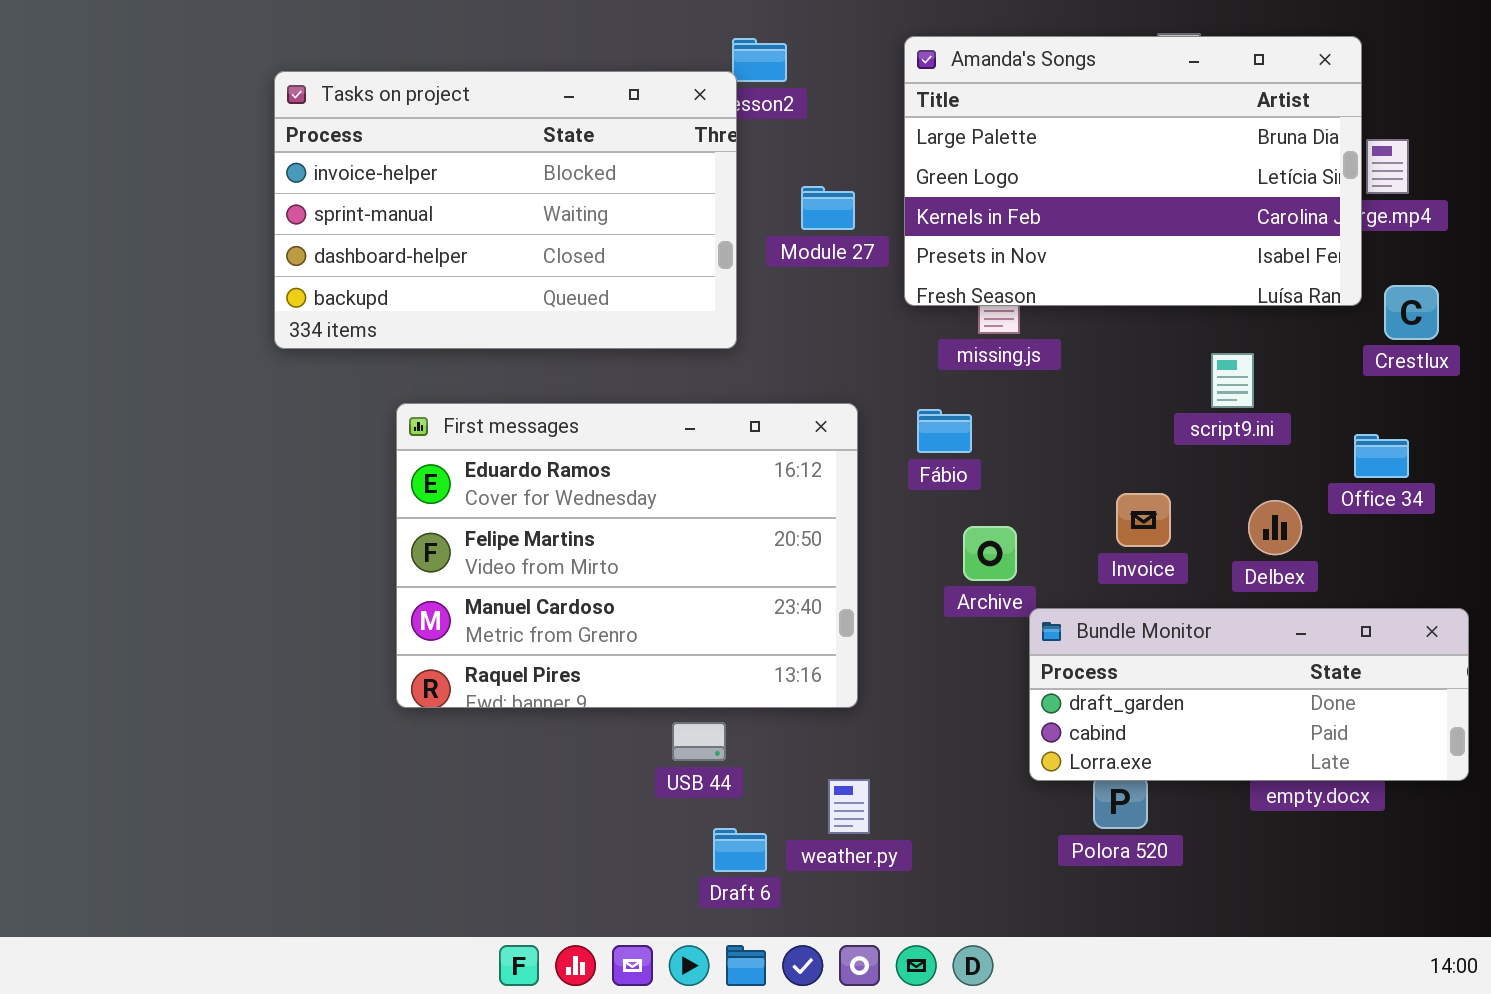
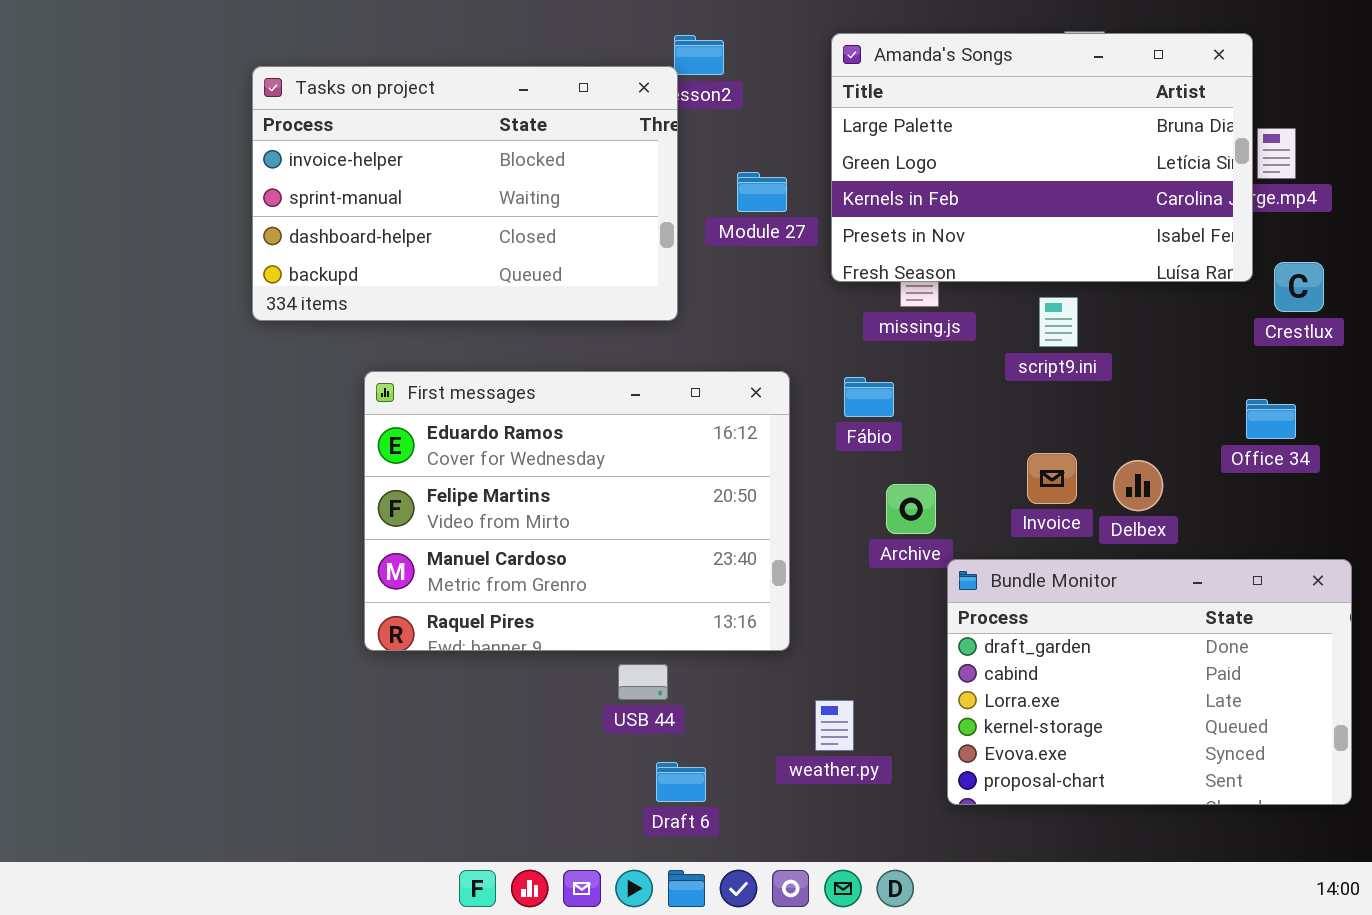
script9.ini: [1211,353,1254,408] -> [1039,297,1078,347], moved
Delbex: [1248,500,1302,555] -> [1113,460,1163,511], moved
Bundle Monitor: [1029,608,1469,781] -> [947,559,1352,805], resized
weather.py: [828,779,870,834] -> [815,700,854,751], moved

